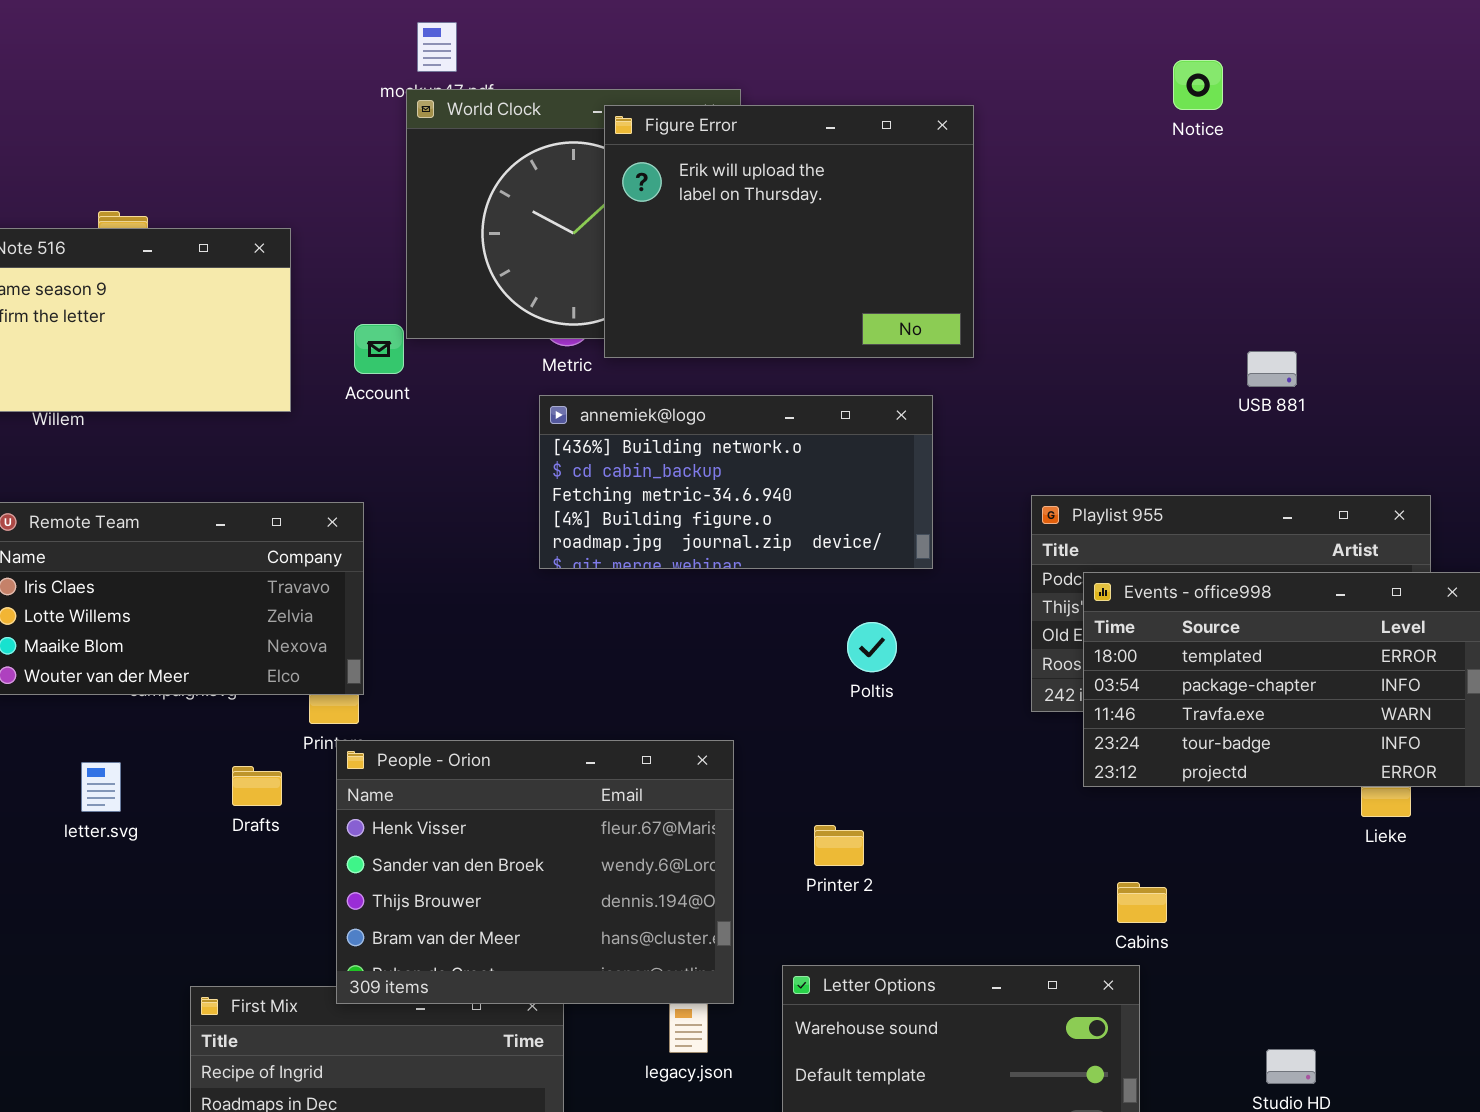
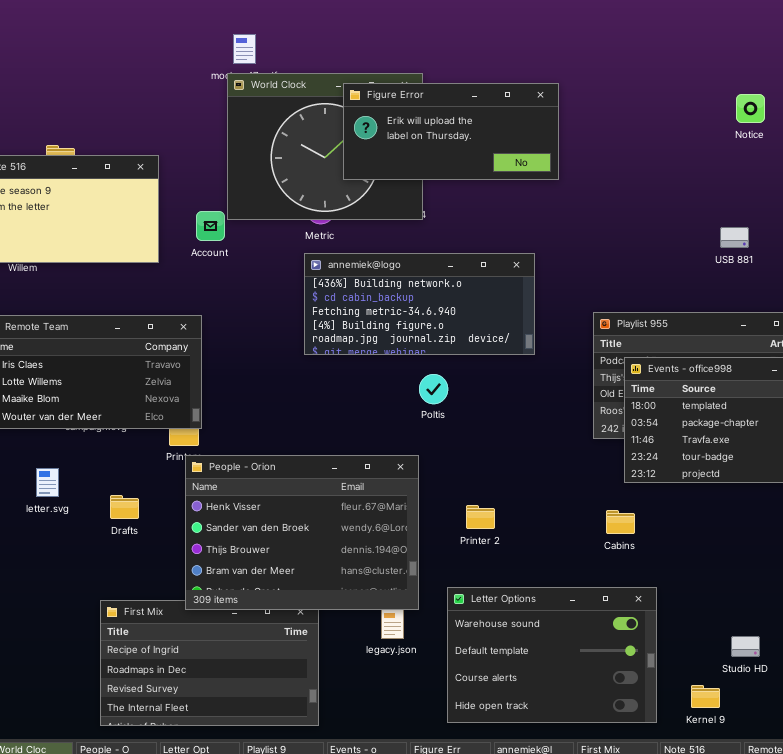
Notice: [1173,60,1223,110] -> [736,94,765,123], moved
Figure Error: [604,105,974,358] -> [343,83,559,180], resized
Poltis: [847,622,897,672] -> [419,374,448,404], moved
Drafts: [232,766,282,806] -> [110,495,139,519], moved
Cabins: [1117,882,1167,923] -> [606,510,635,534], moved

